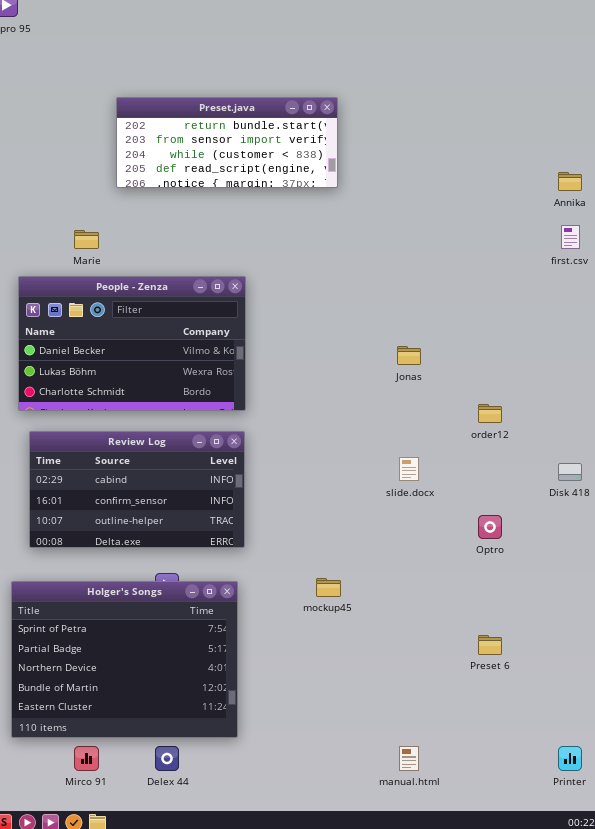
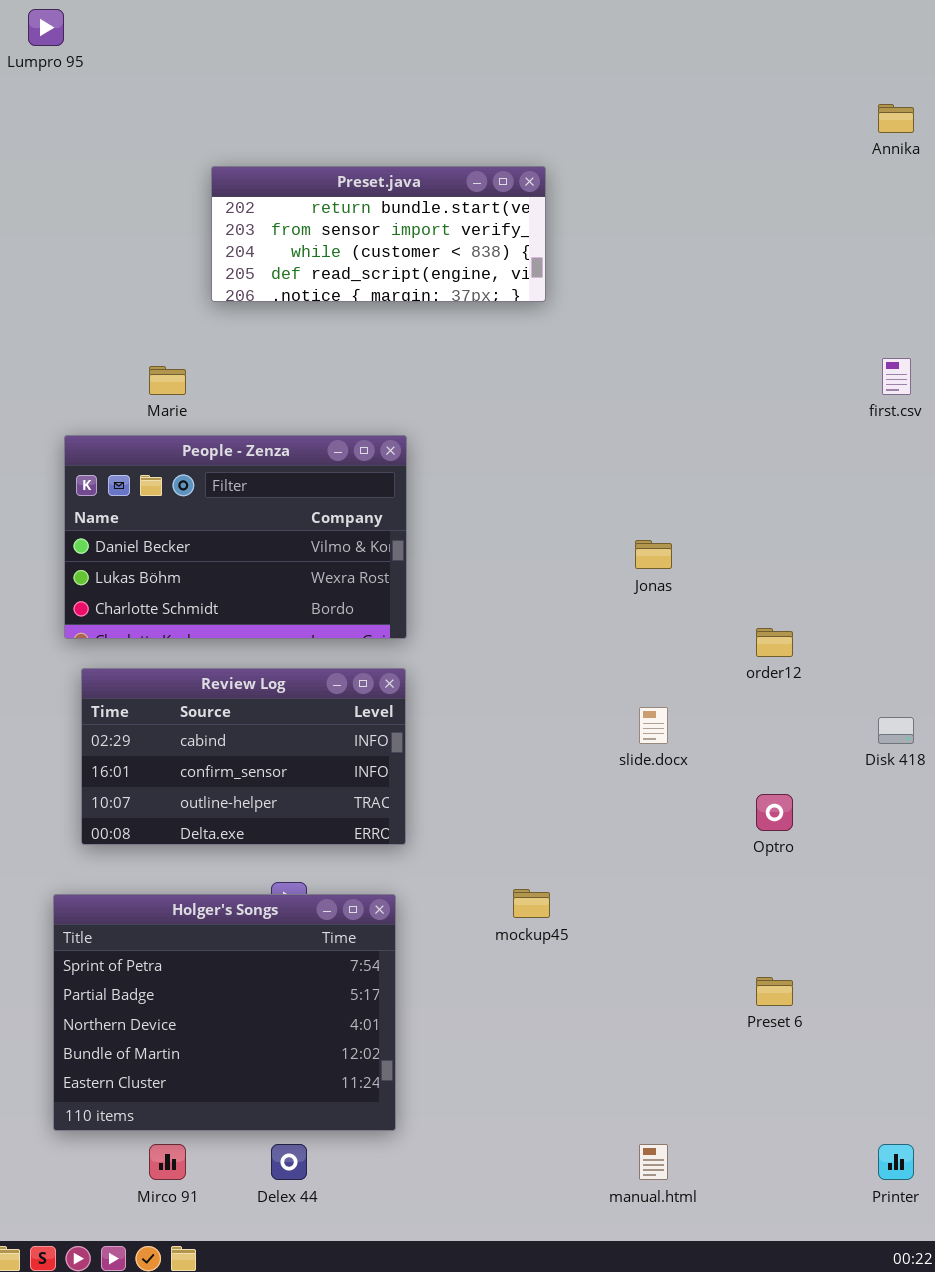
Annika: [558,172,582,191] -> [878,104,914,133], moved

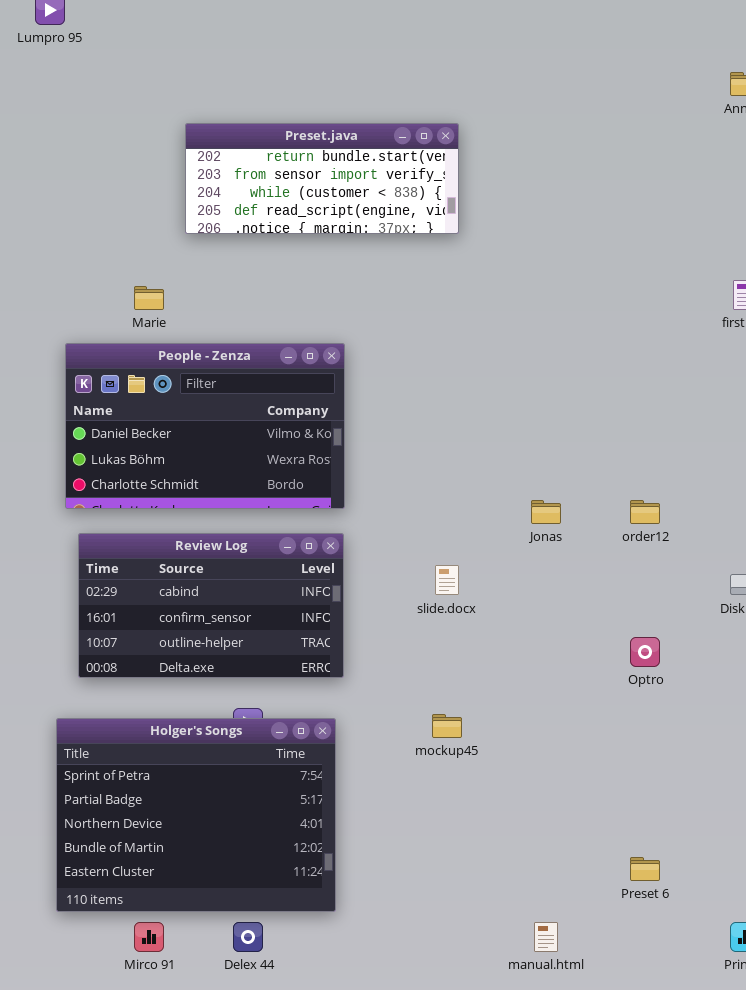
Jonas: [635,540,672,569] -> [531,500,561,524], moved
slide.docx: [639,707,668,744] -> [435,565,459,595], moved
Preset 6: [756,977,793,1006] -> [630,857,660,881], moved

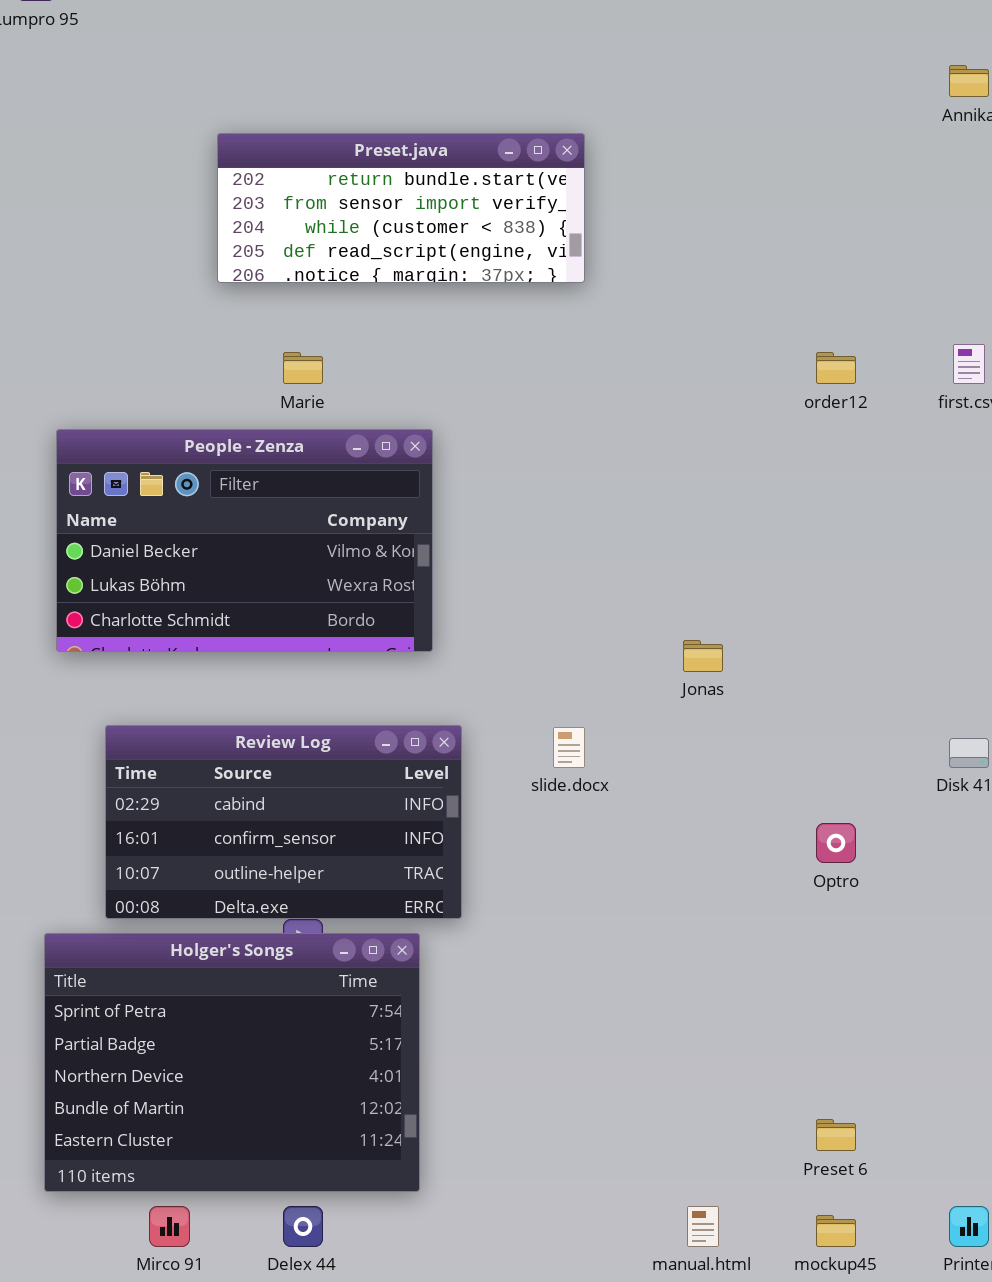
Marie: [134,286,164,310] -> [283,352,323,384], moved
order12: [630,500,660,524] -> [816,352,856,384], moved
Review Log: [78,533,344,678] -> [105,725,462,919], moved
mockup45: [432,714,462,738] -> [816,1215,856,1247], moved

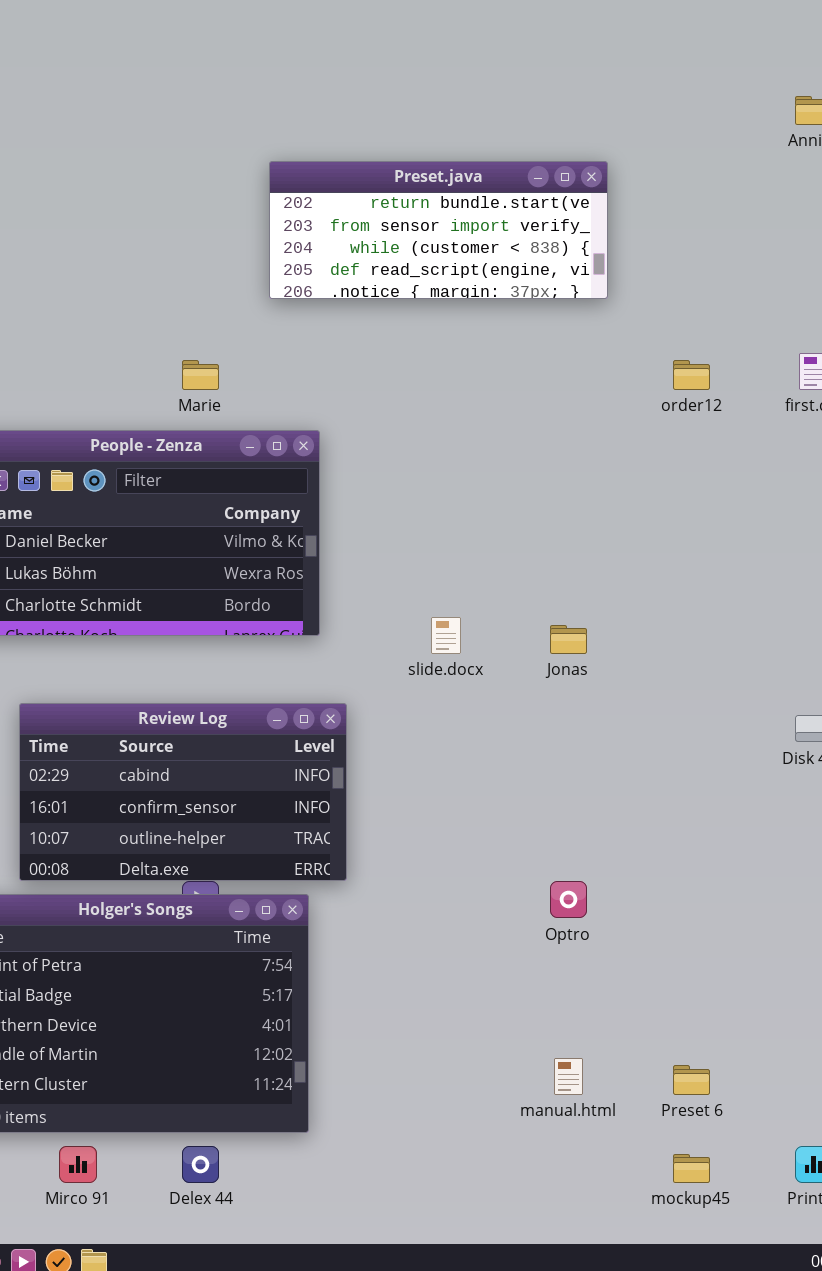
Preset.java: [217,133,585,283] -> [269,161,608,299], moved
slide.docx: [553,727,585,768] -> [431,617,461,654], moved
Optro: [816,823,856,863] -> [550,881,587,918], moved
manual.html: [687,1206,719,1247] -> [554,1058,583,1095], moved

